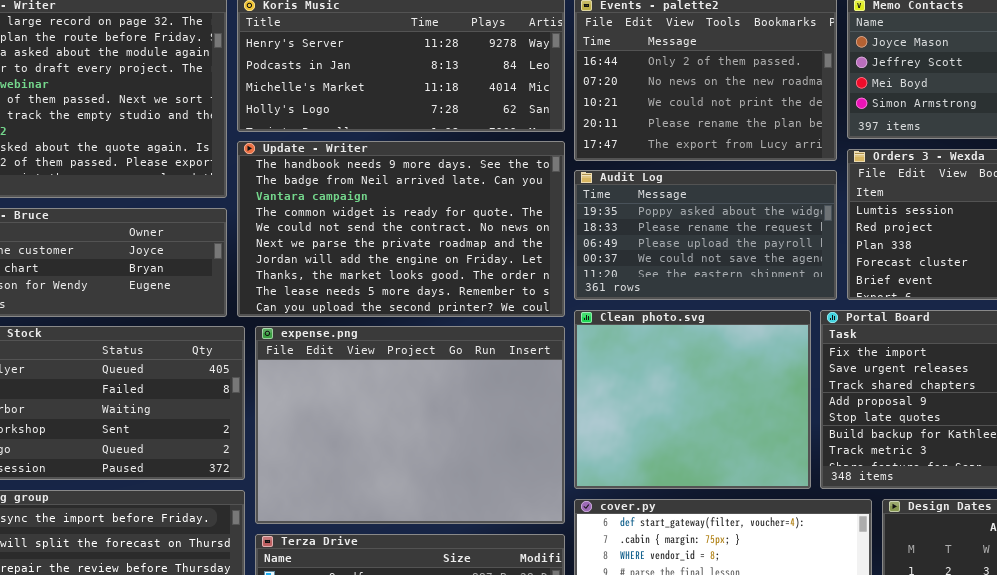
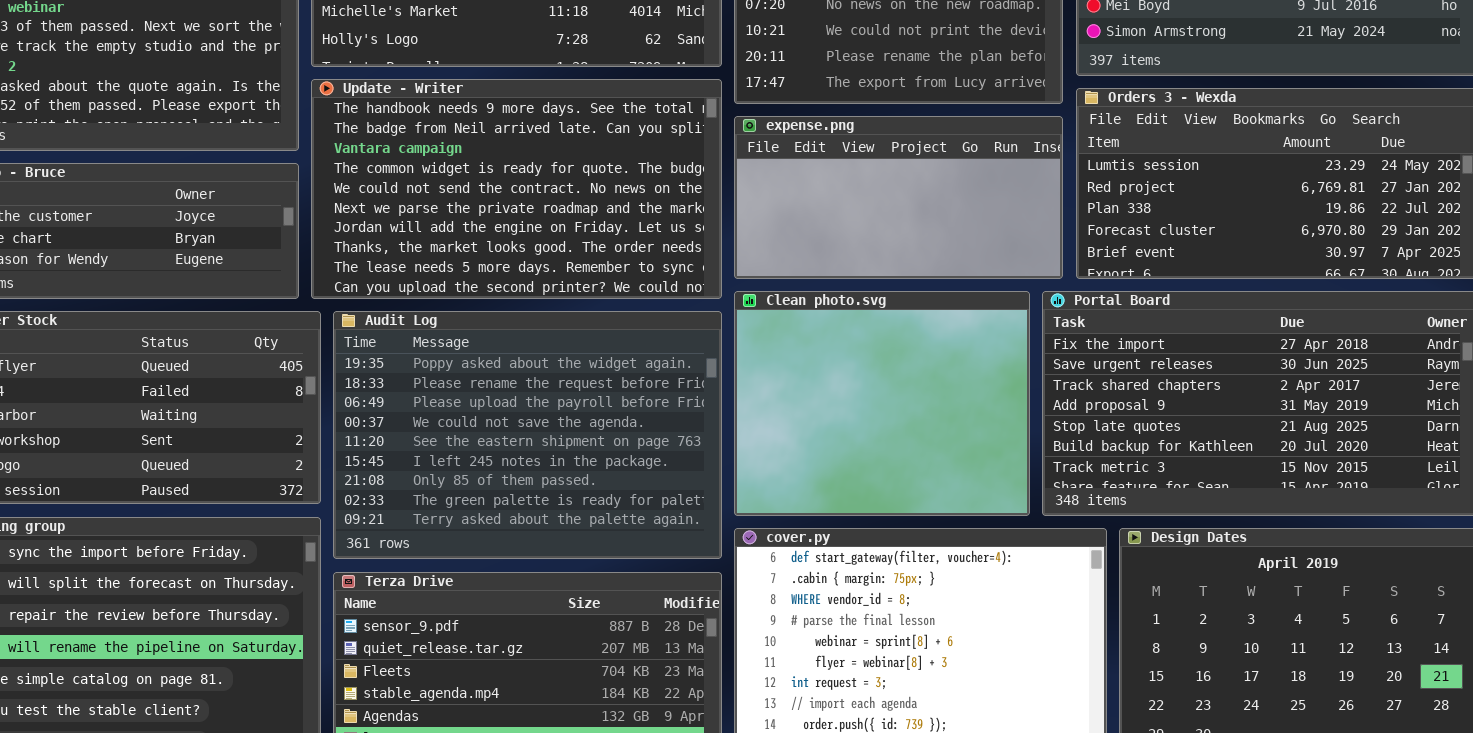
Audit Log: [574,170,837,300] -> [333,311,722,559], moved, resized
expense.png: [255,326,565,524] -> [734,116,1063,279], moved, resized

